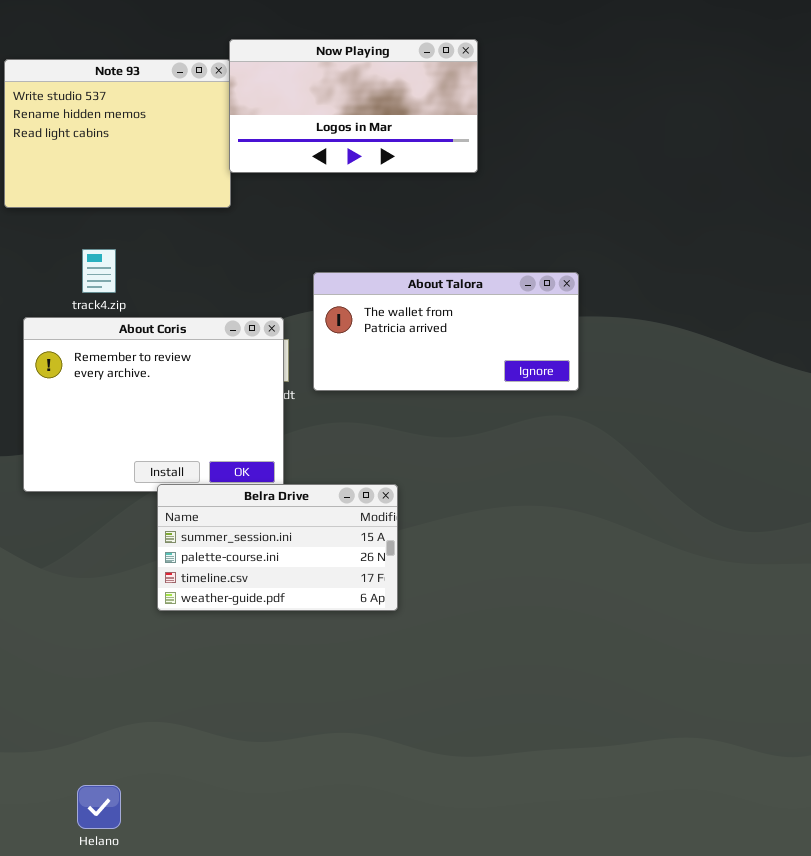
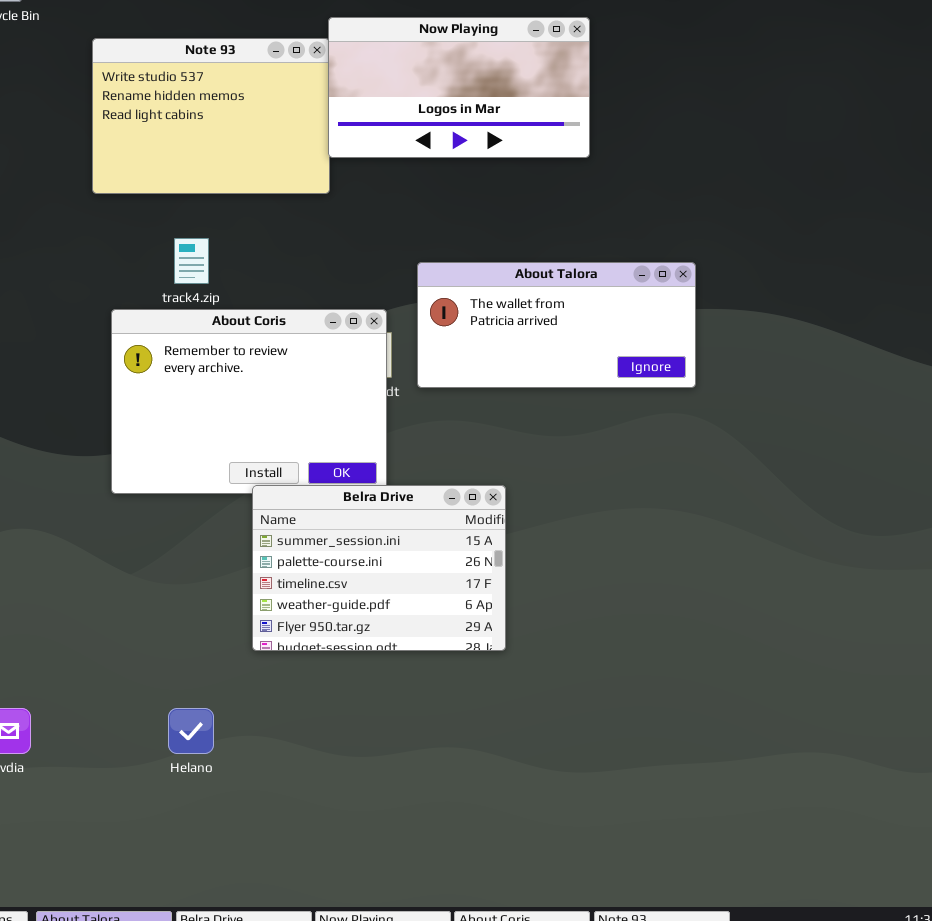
Belra Drive: [157,484,398,611] -> [252,485,506,651], resized
Helano: [77,785,121,829] -> [168,708,214,754], moved

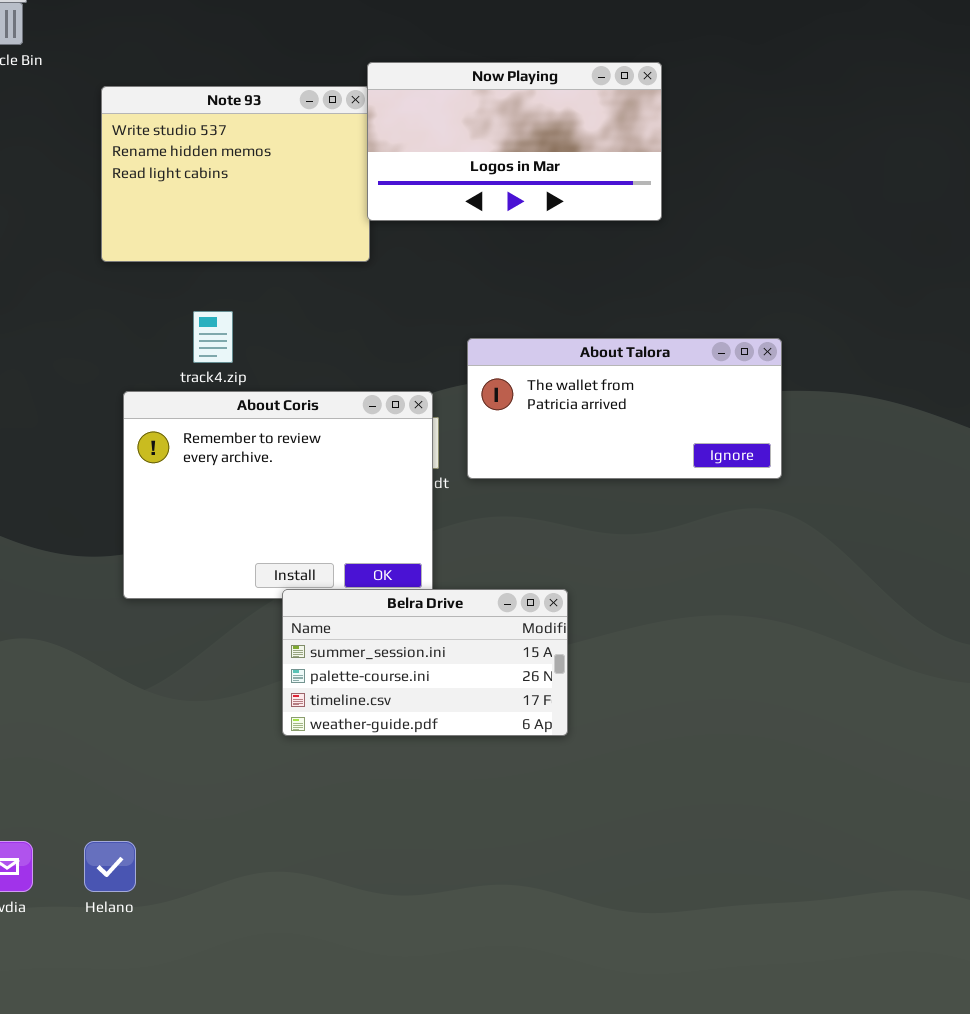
Belra Drive: [252,485,506,651] -> [282,589,568,736], resized
Helano: [168,708,214,754] -> [84,841,136,892], moved

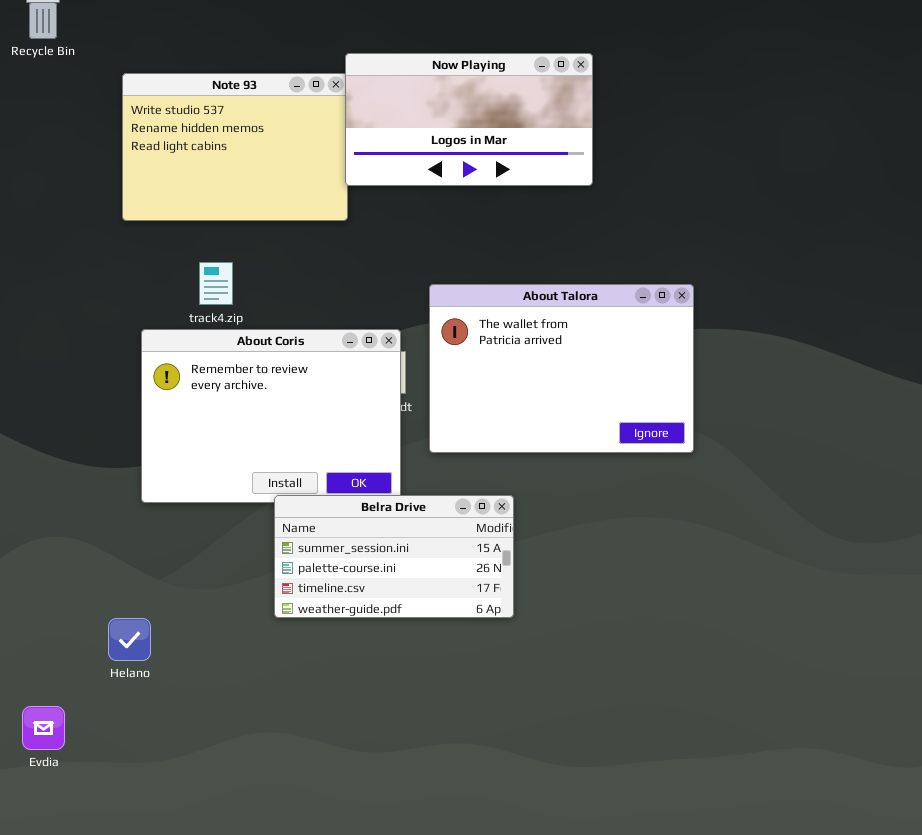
About Talora: [467,338,782,479] -> [429,284,694,453], resized
Helano: [84,841,136,892] -> [108,618,151,661], moved

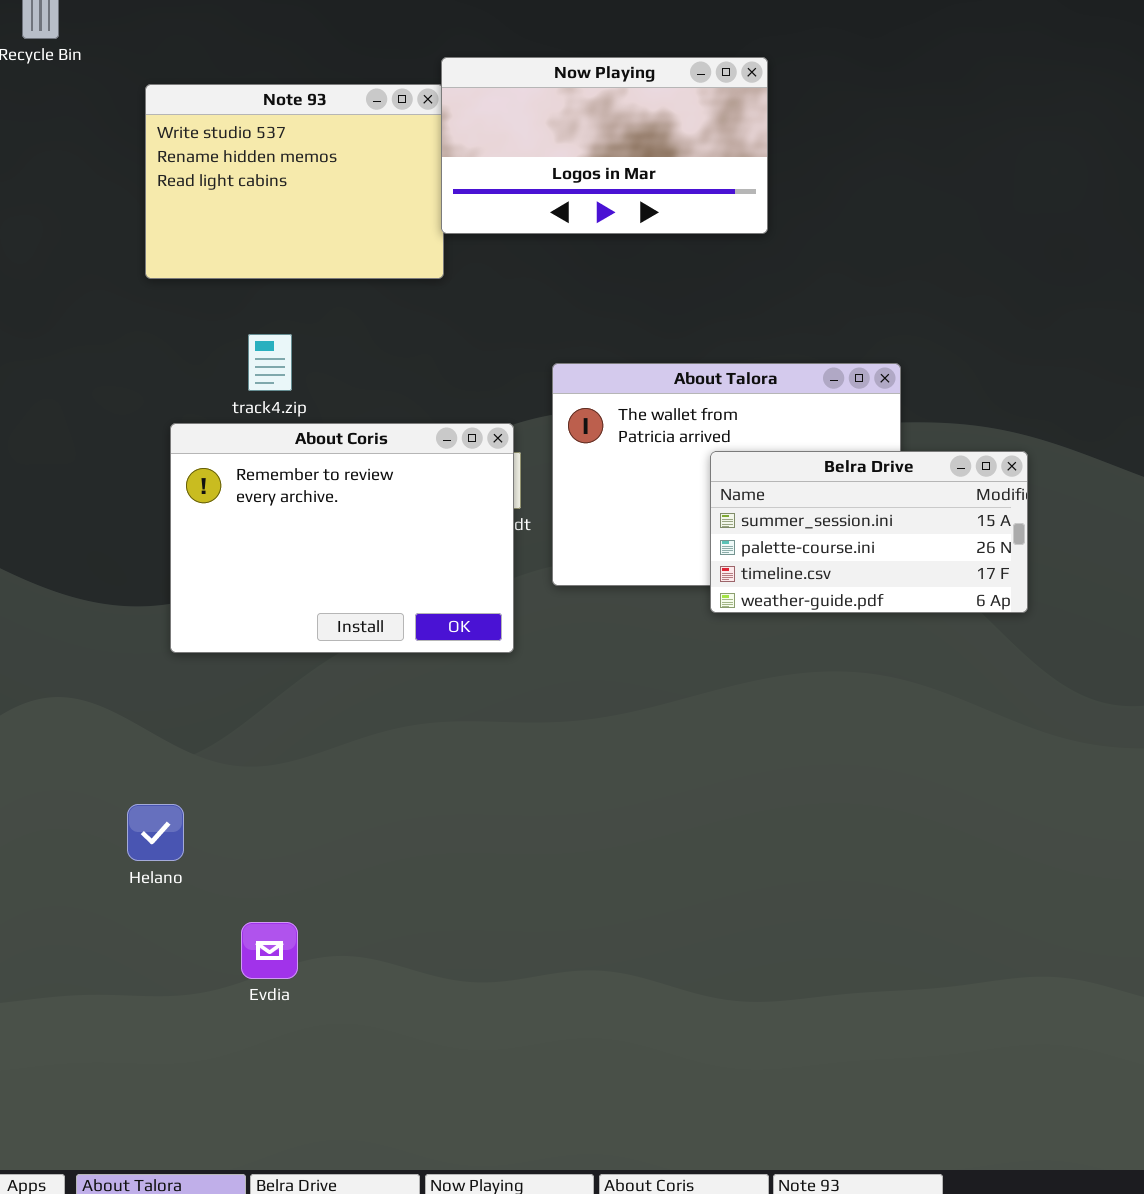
Belra Drive: [274,495,514,618] -> [710,451,1028,613], moved
Evdia: [22,706,65,750] -> [241,922,298,979], moved

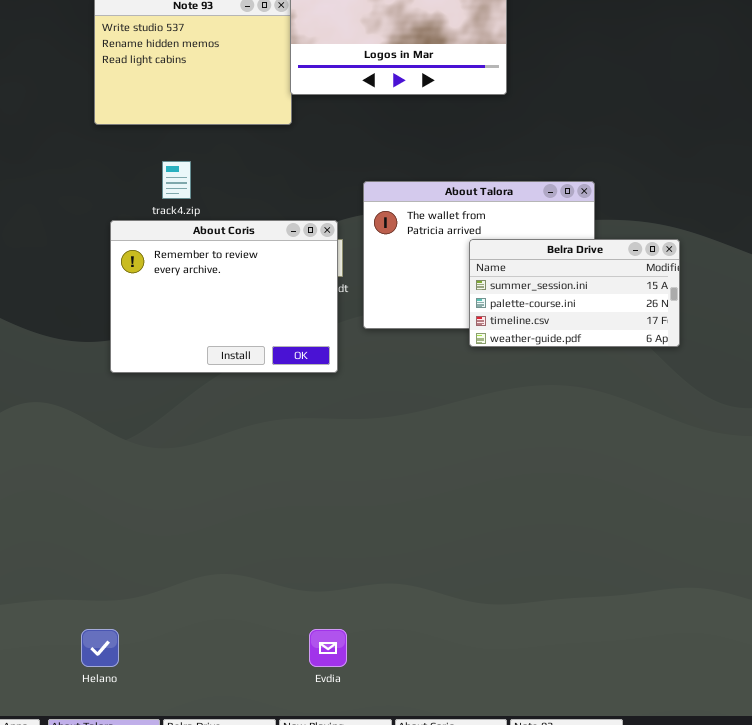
Helano: [127,804,184,861] -> [81,629,119,667], moved
Evdia: [241,922,298,979] -> [309,629,347,667], moved

